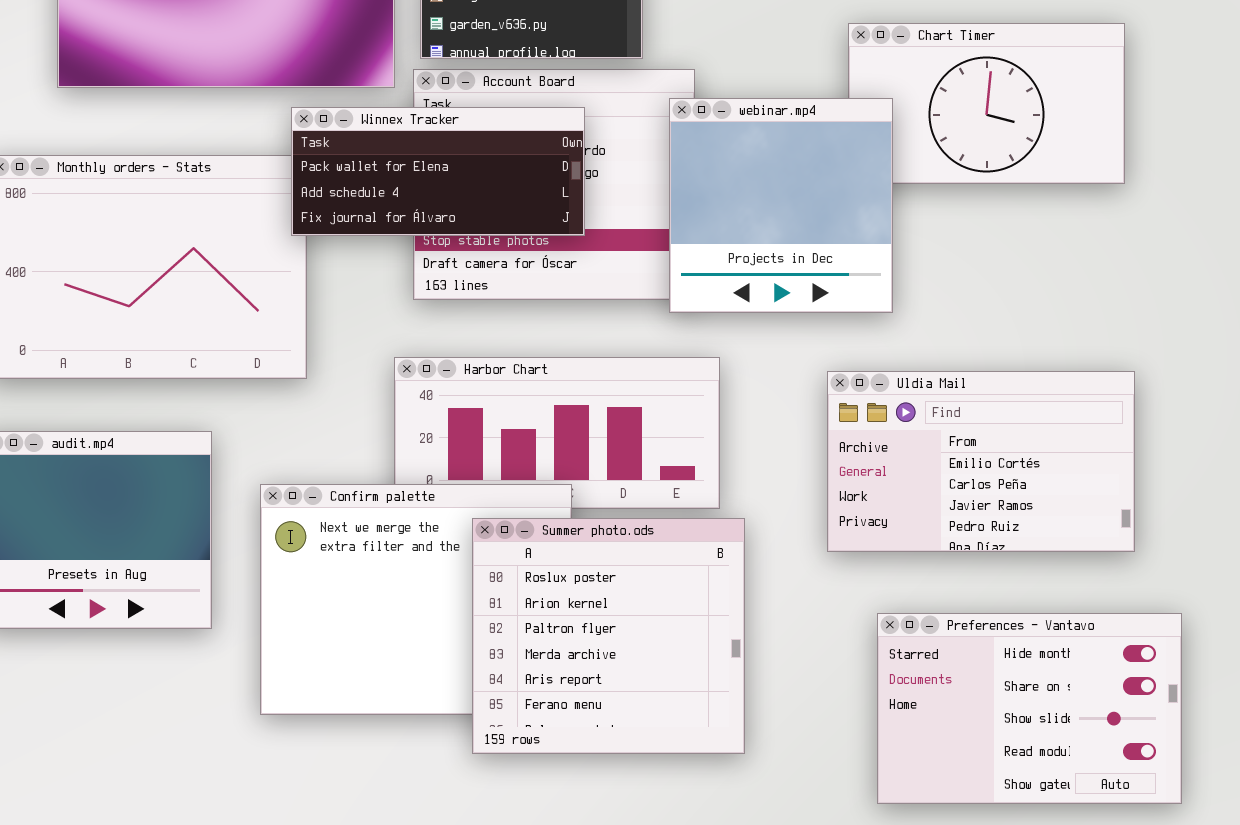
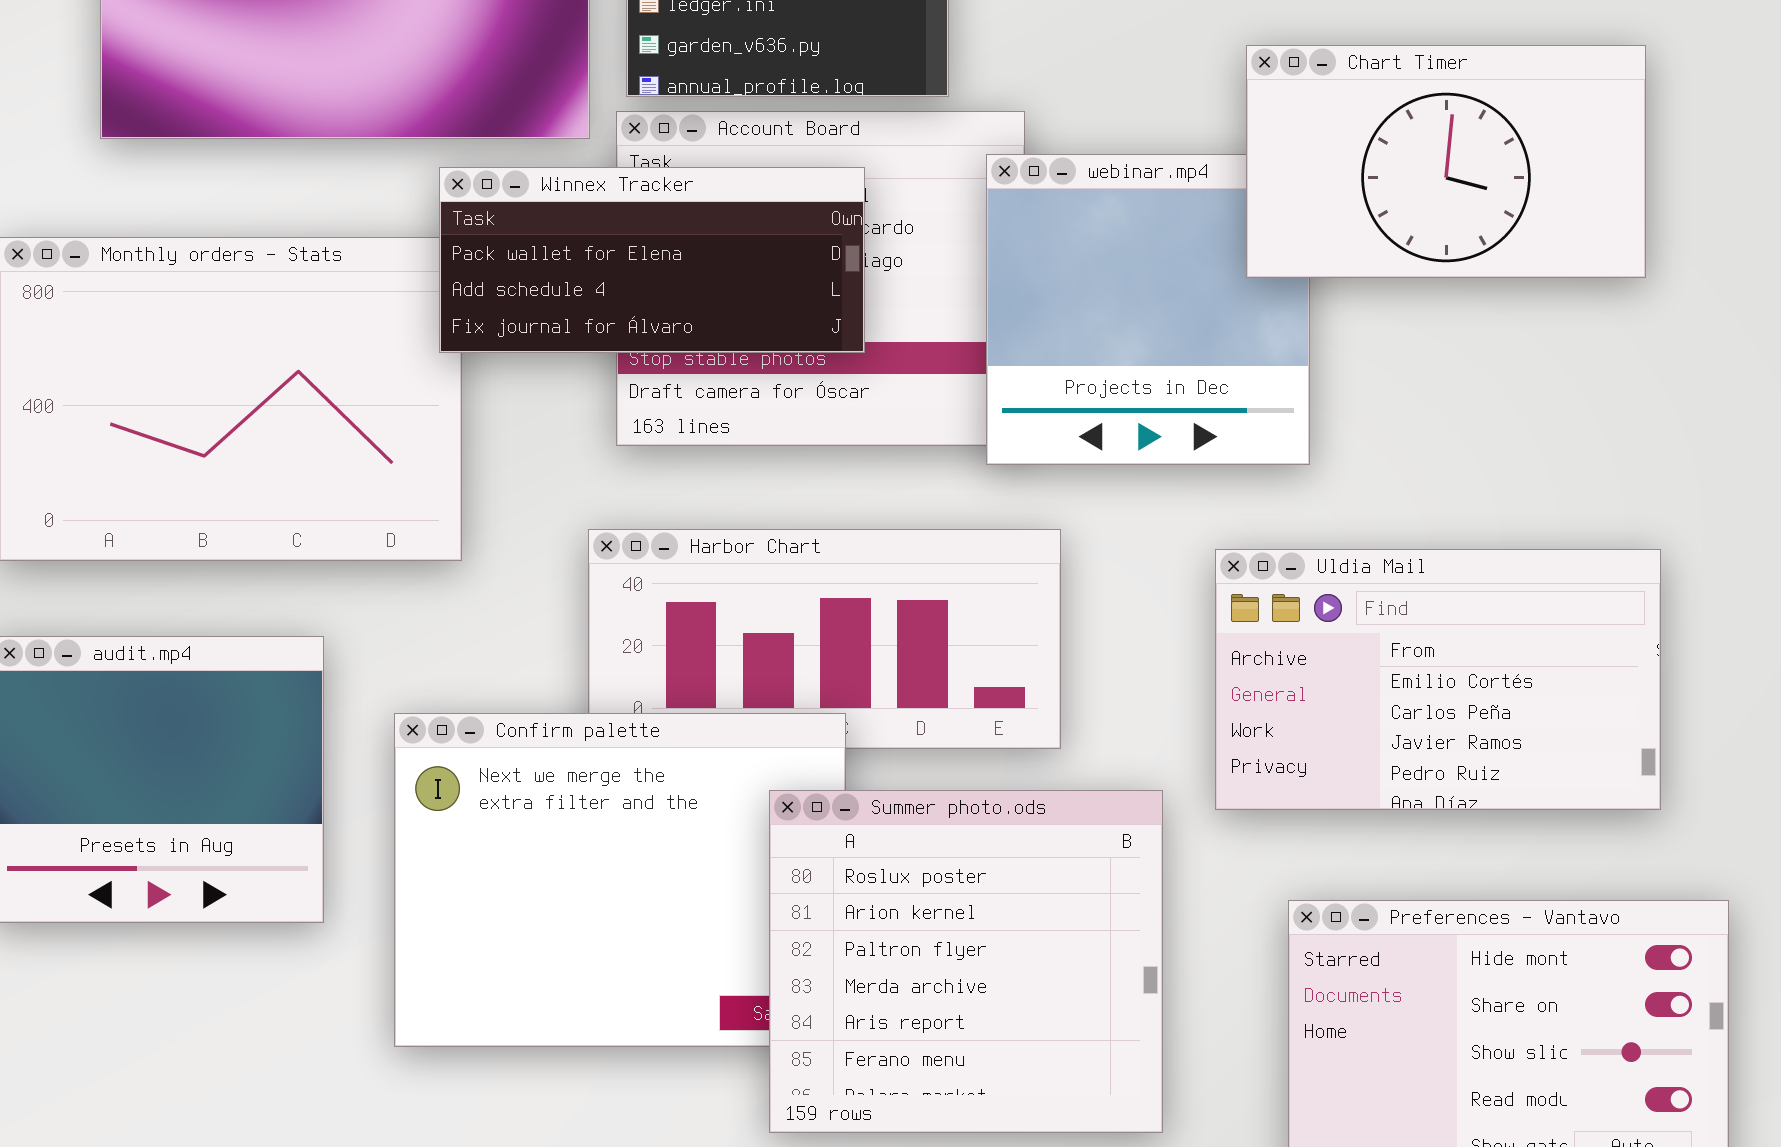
Chart Timer: [848,23,1125,184] -> [1246,45,1646,278], raised
Summer photo.ods: [472,518,745,754] -> [769,790,1163,1133], moved

